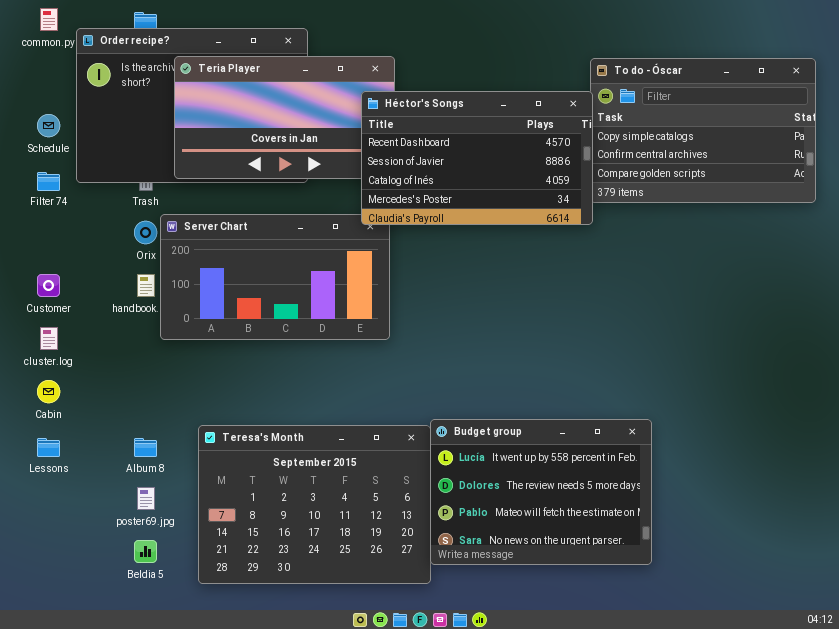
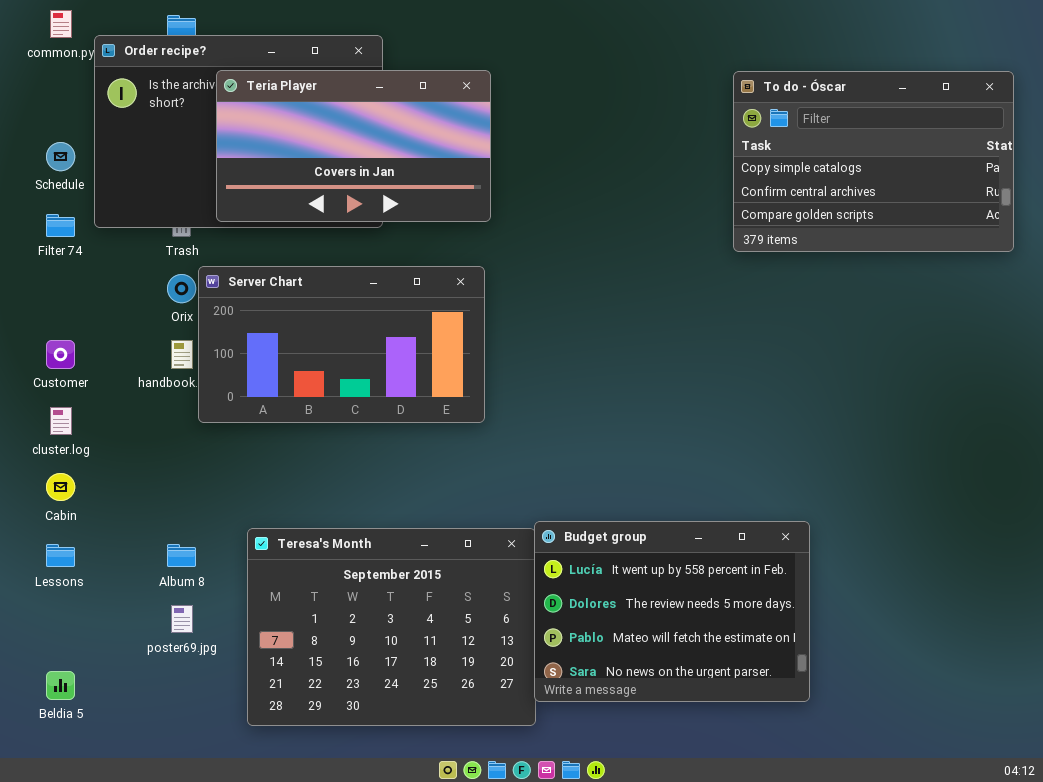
Héctor's Songs: [361,91,593,225] -> none, closed
Beldia 5: [134,540,157,563] -> [46,671,75,700], moved

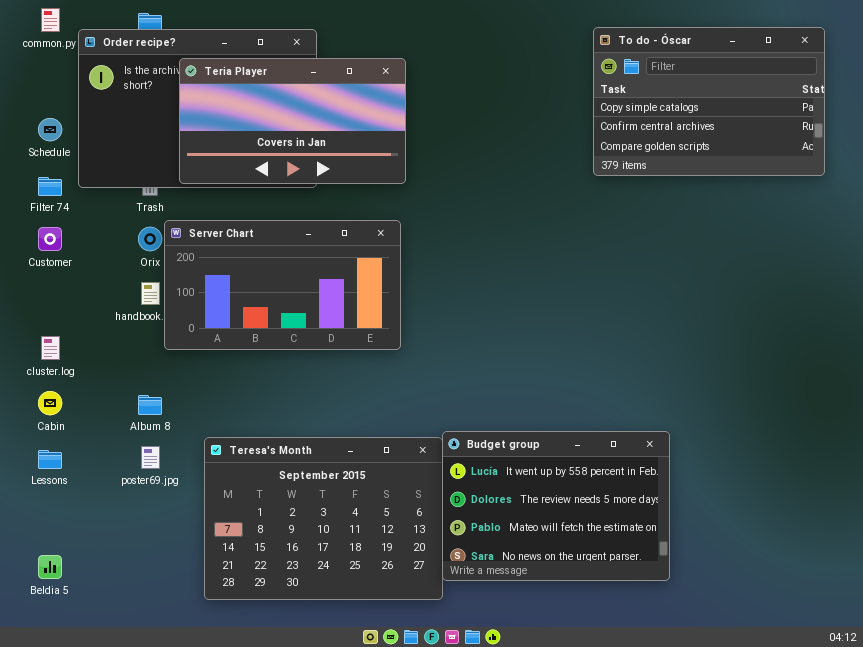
To do - Óscar: [733,71,1014,252] -> [593,27,825,176], moved
Customer: [46,340,75,369] -> [38,227,62,251], moved
Album 8: [167,544,196,567] -> [138,395,162,415], moved
poster69.jpg: [171,605,193,633] -> [141,446,160,469], moved

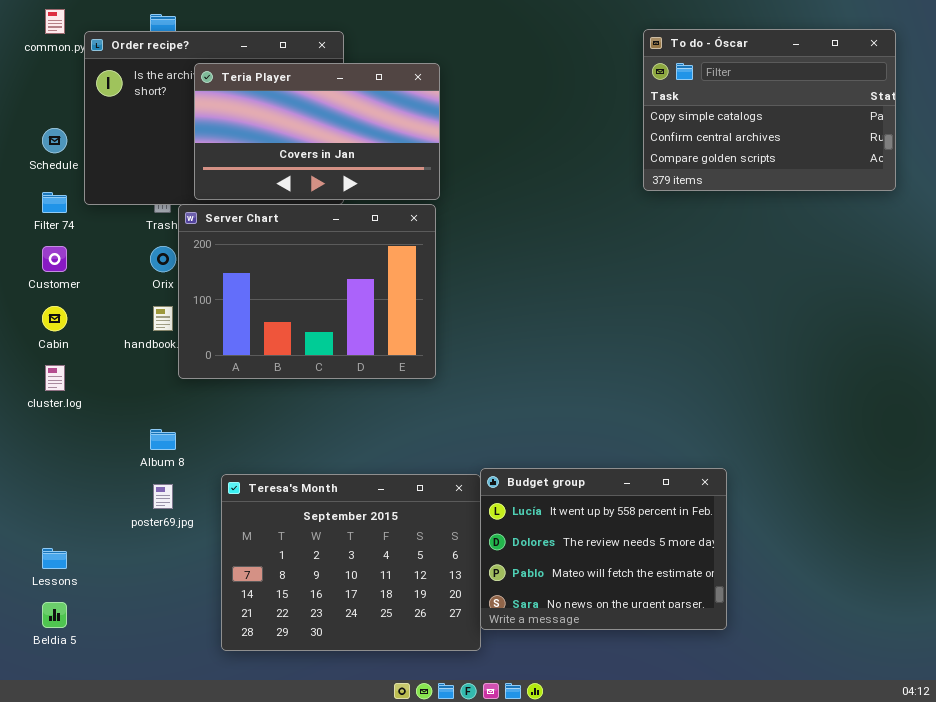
Server Chart: [164,220,401,350] -> [178,204,436,379], resized
Cabin: [38,391,62,415] -> [42,306,67,331], moved
Lessons: [38,450,62,469] -> [42,548,67,569], moved

